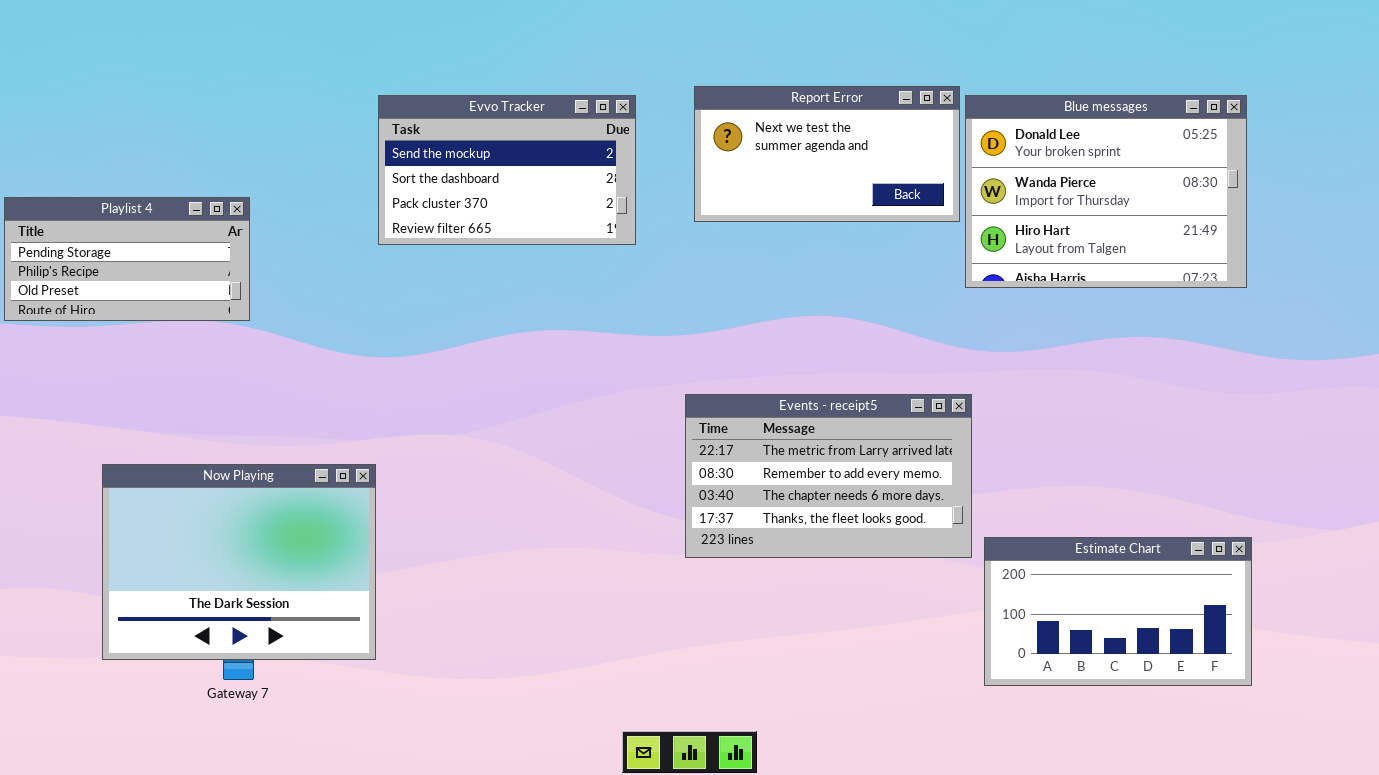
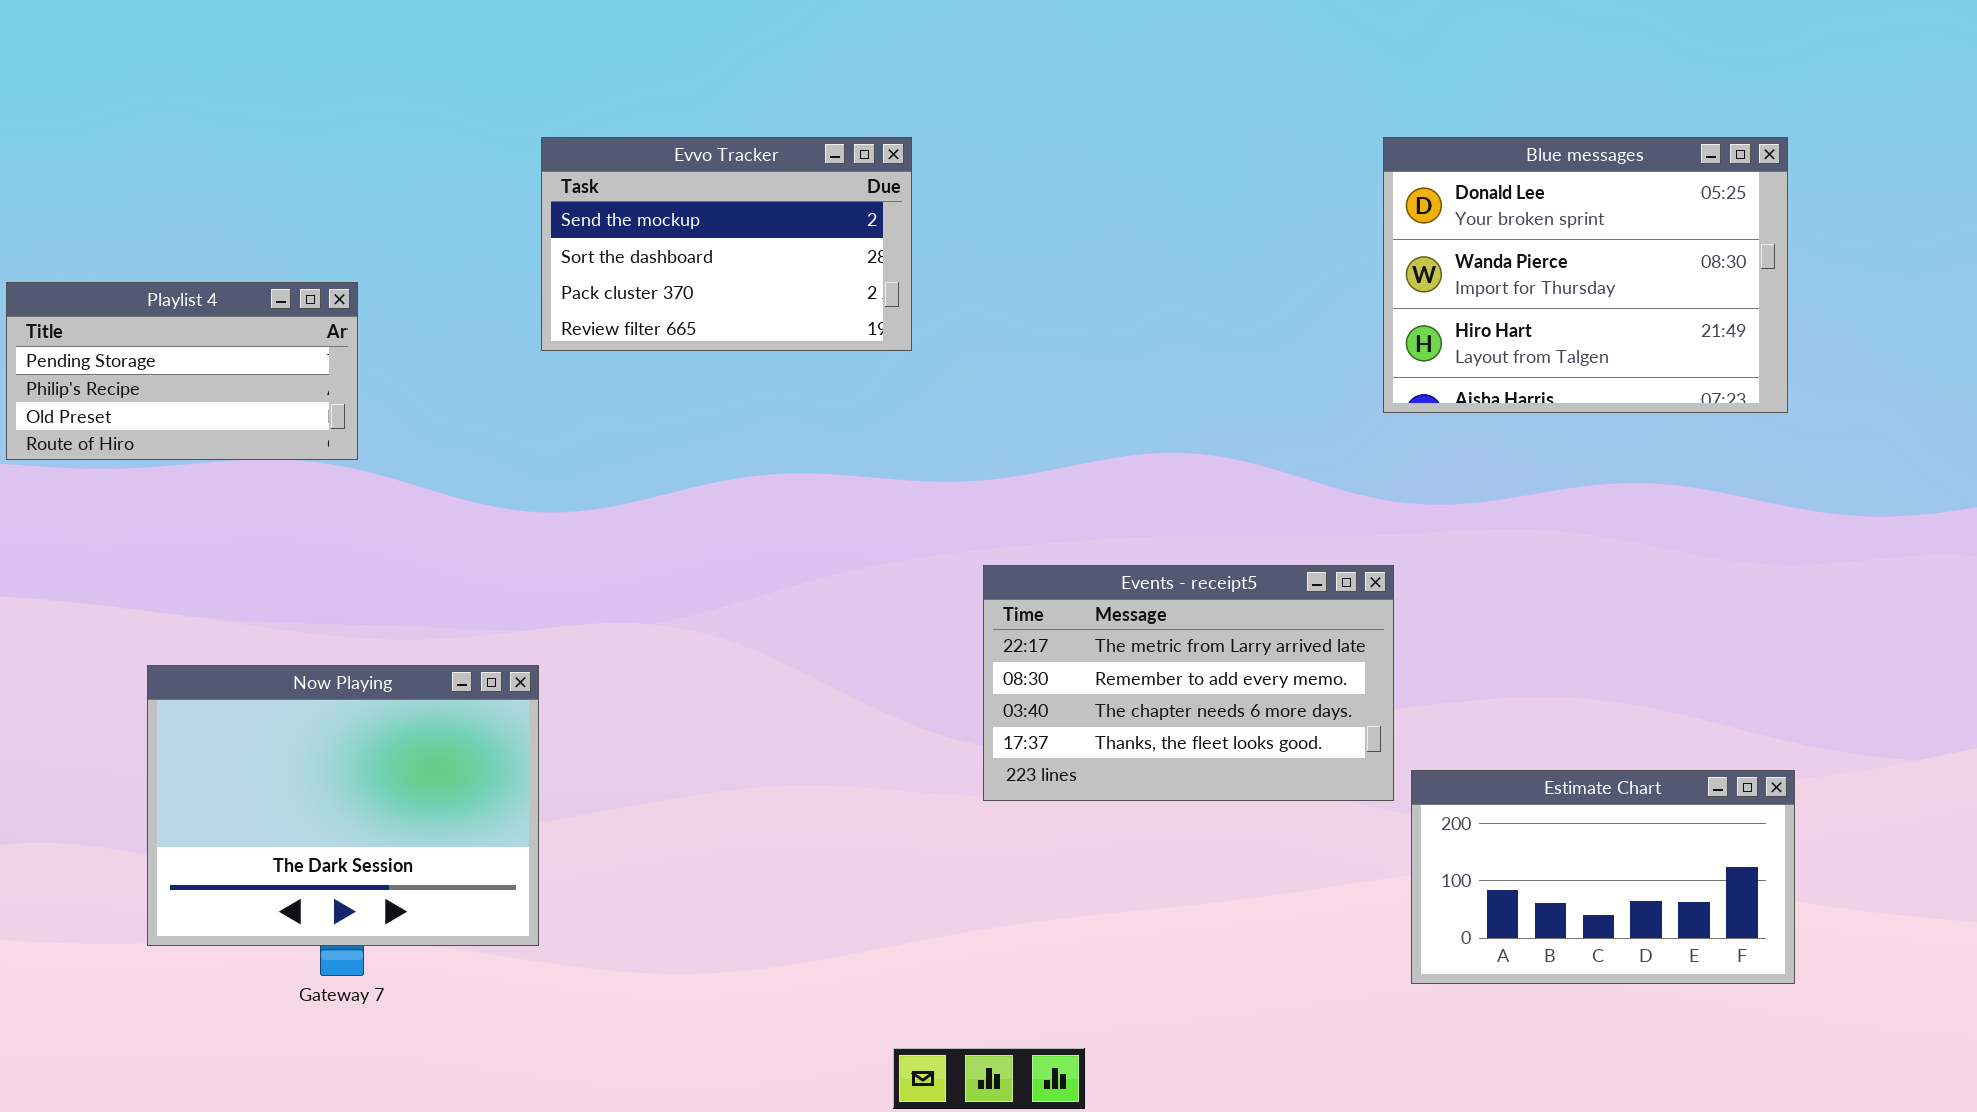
Report Error: [694,86,960,222] -> none, closed

